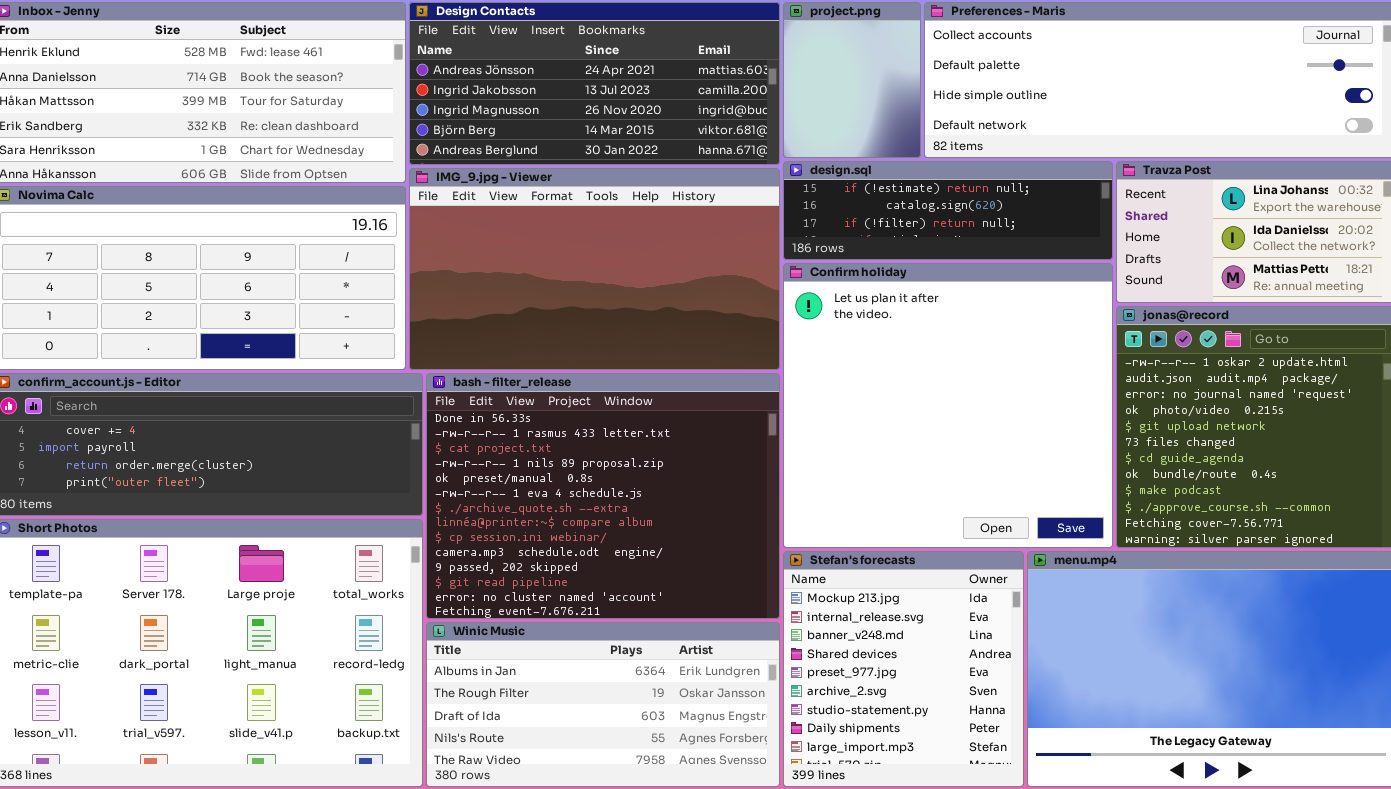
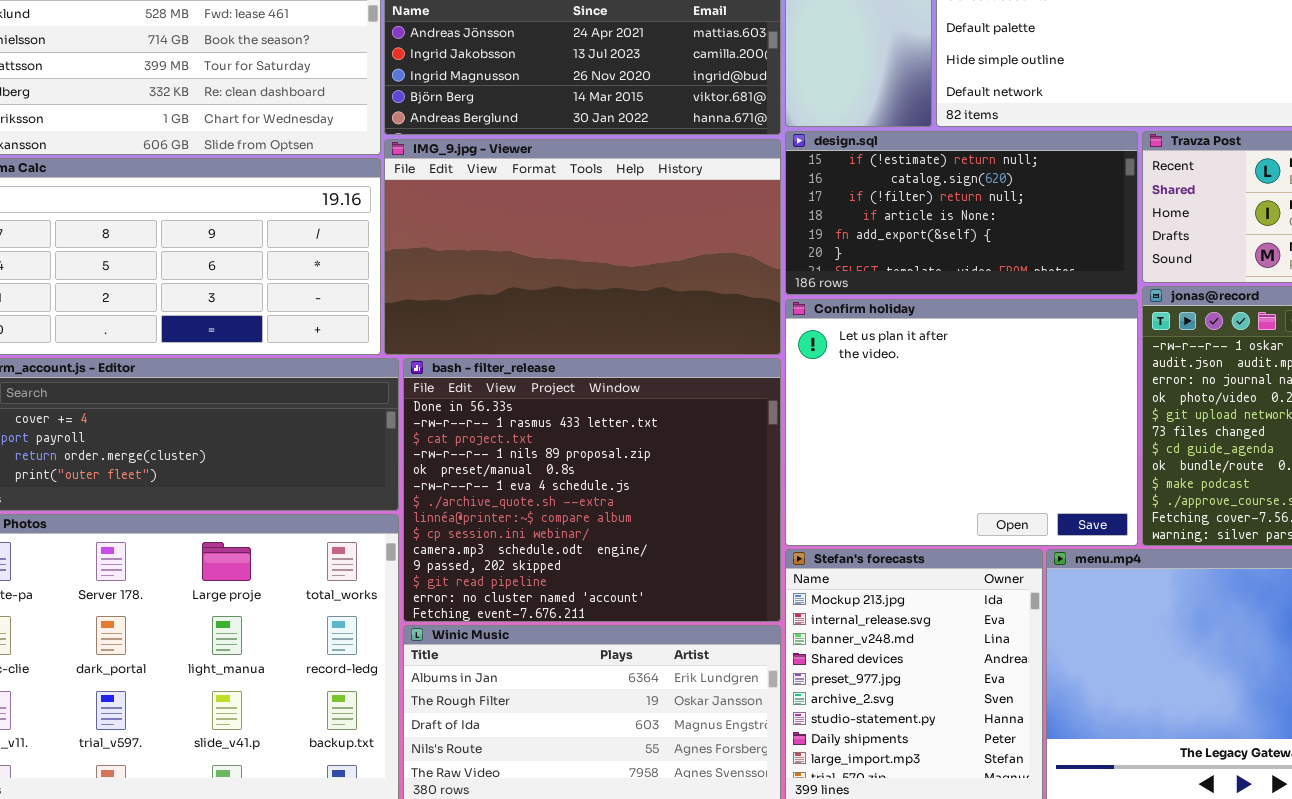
design.sql: [783,161,1113,260] -> [785,131,1138,295], resized
Confirm holiday: [783,263,1113,548] -> [785,299,1138,546], resized

